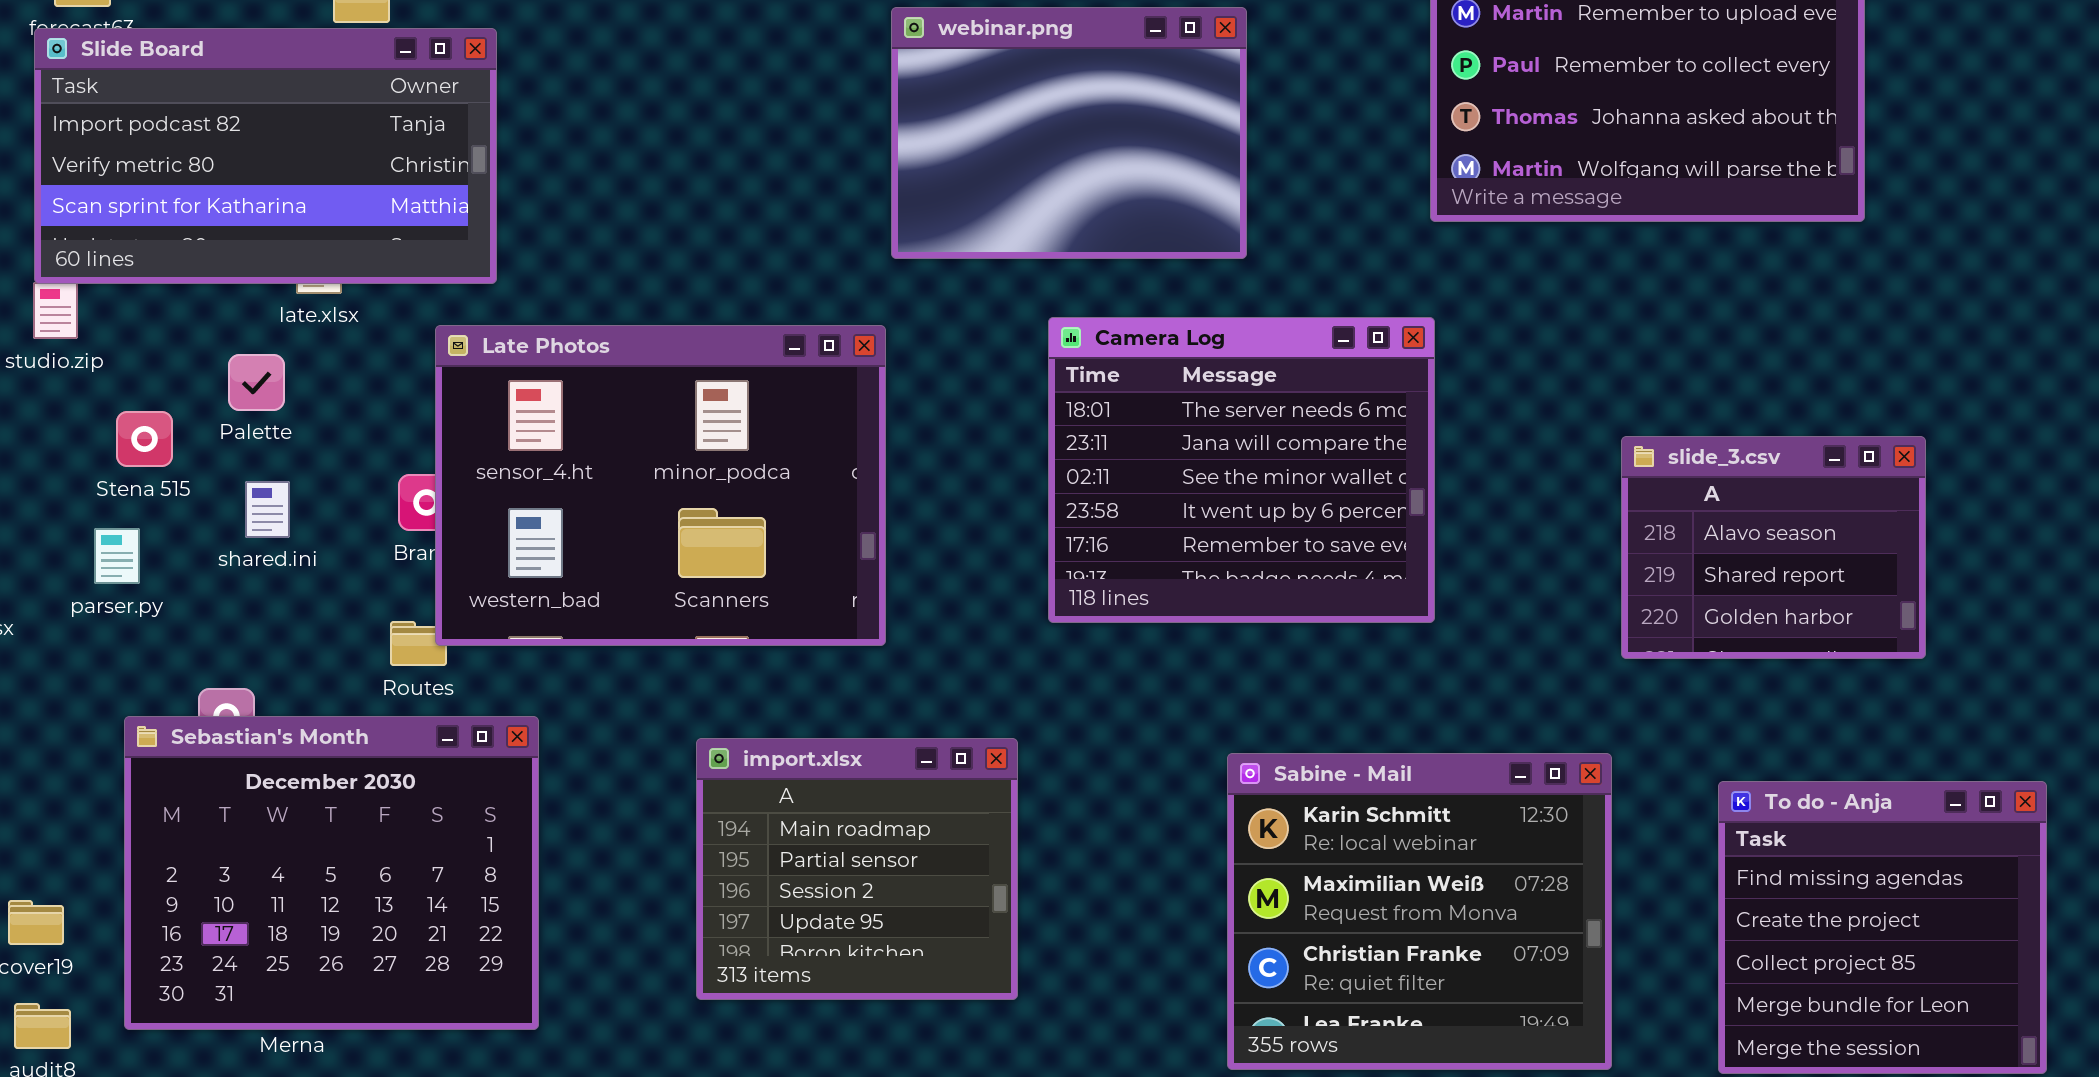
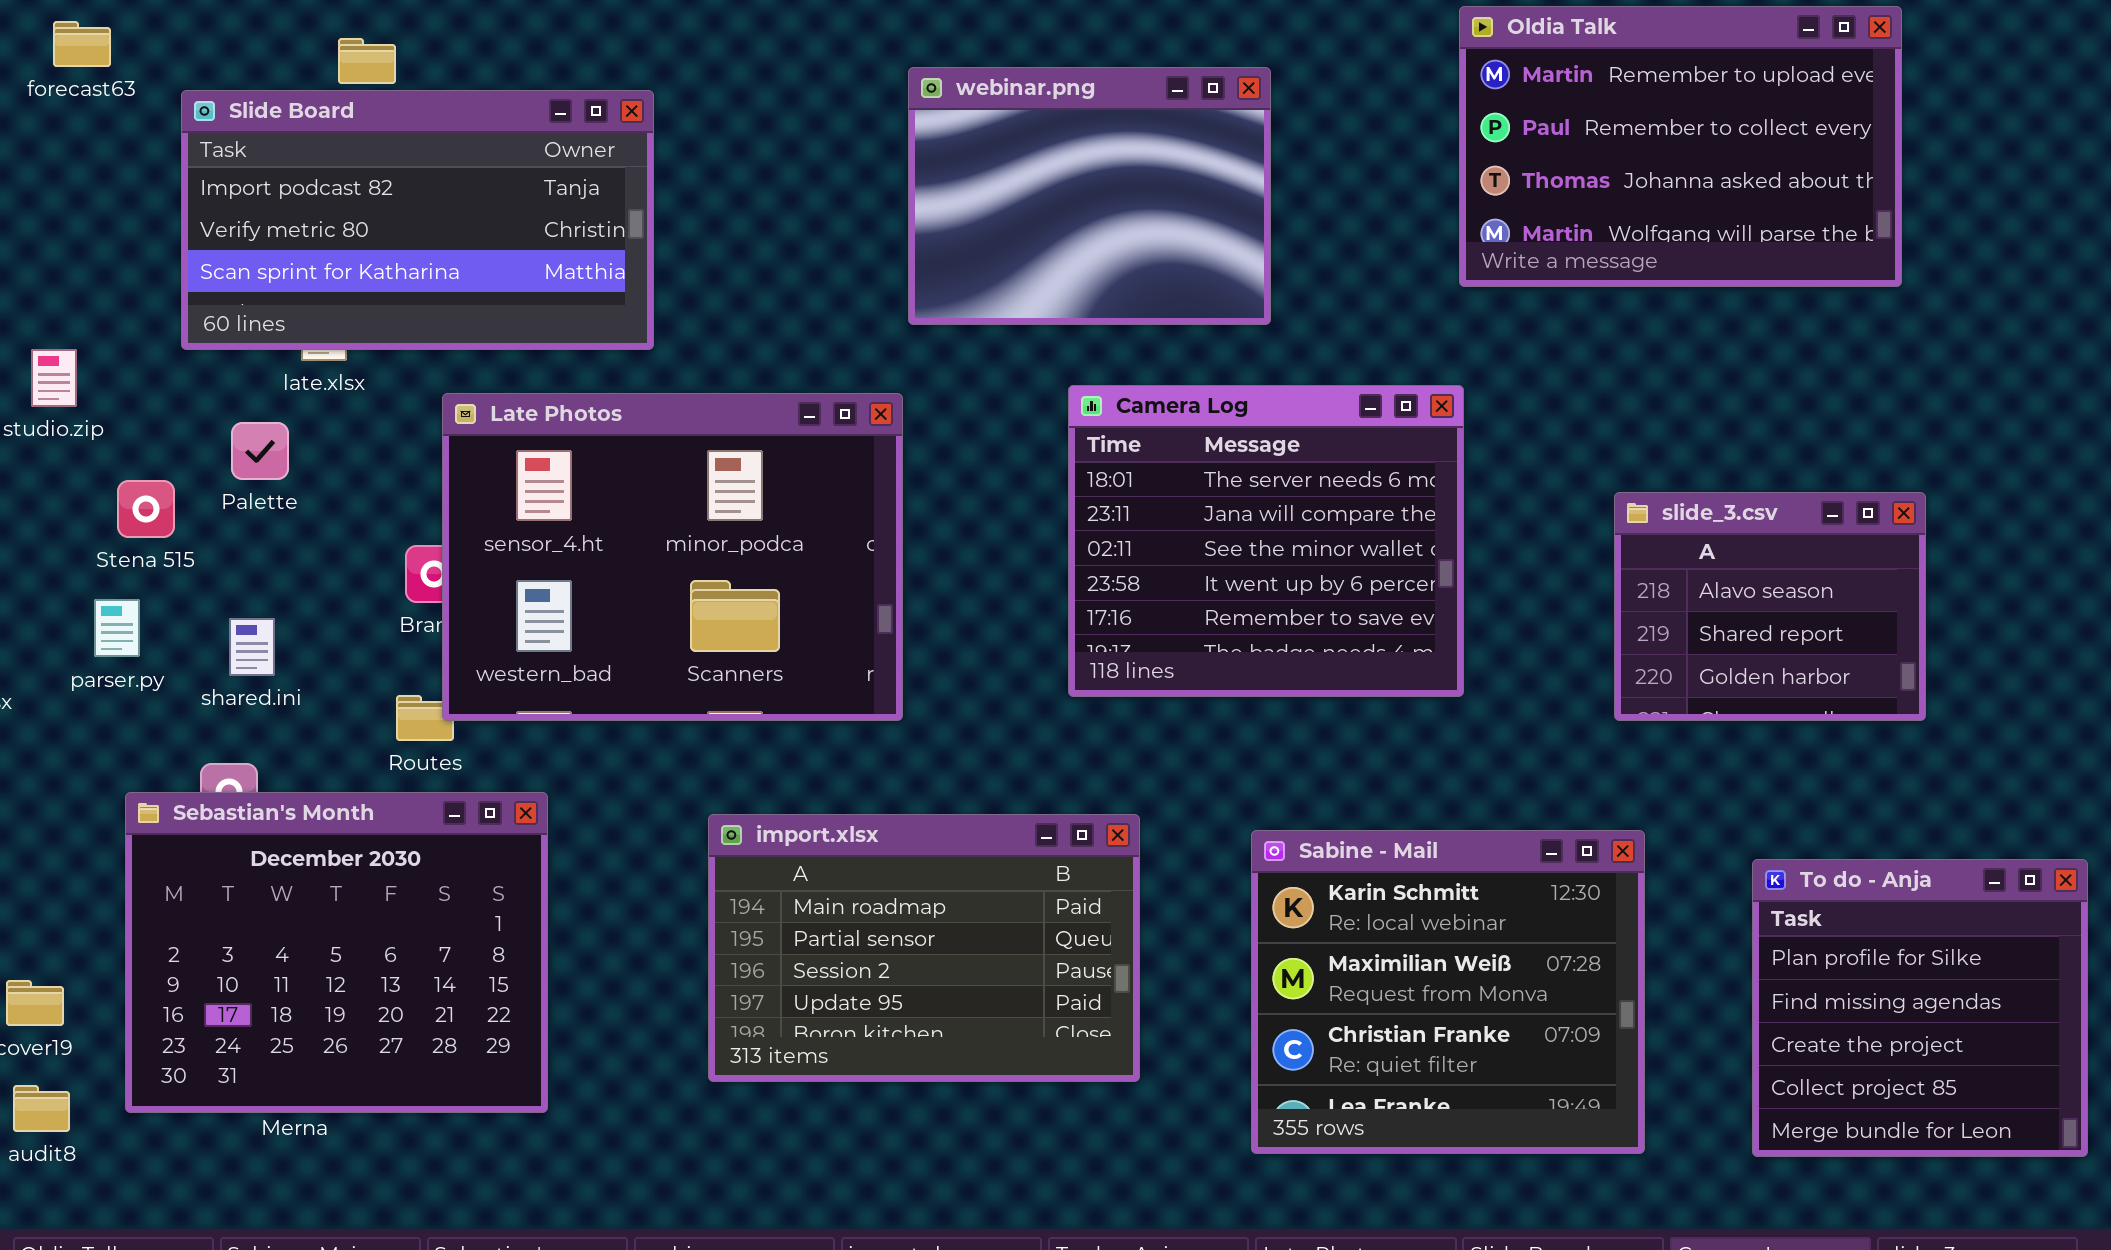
Slide Board: [34,28,497,284] -> [181,90,654,350], moved
slide_3.csv: [1621,436,1926,659] -> [1614,492,1926,721], moved
shared.ini: [245,481,290,538] -> [229,618,275,676], moved
import.xlsx: [696,738,1018,1000] -> [708,814,1140,1082], resized
To do - Anja: [1718,781,2047,1074] -> [1752,859,2088,1157], scrolled up 1 row

